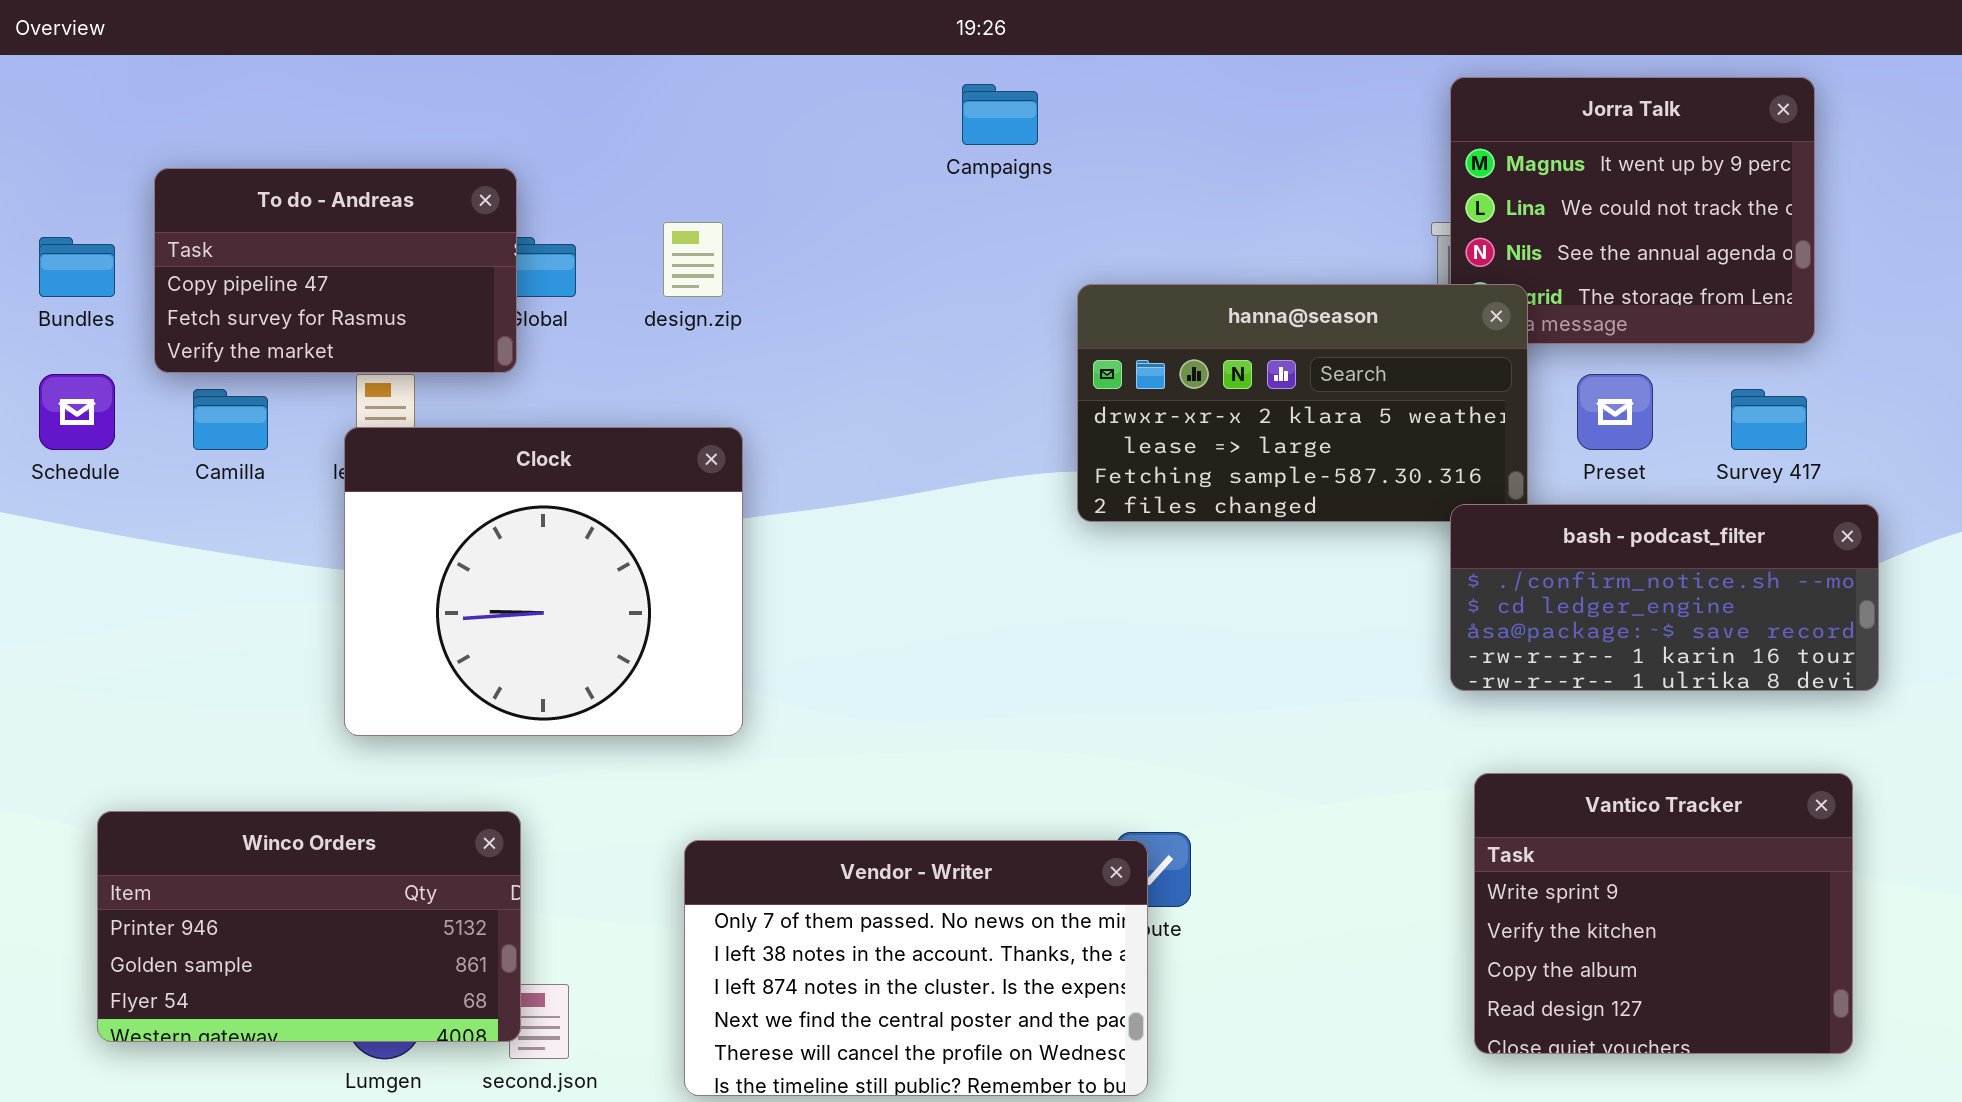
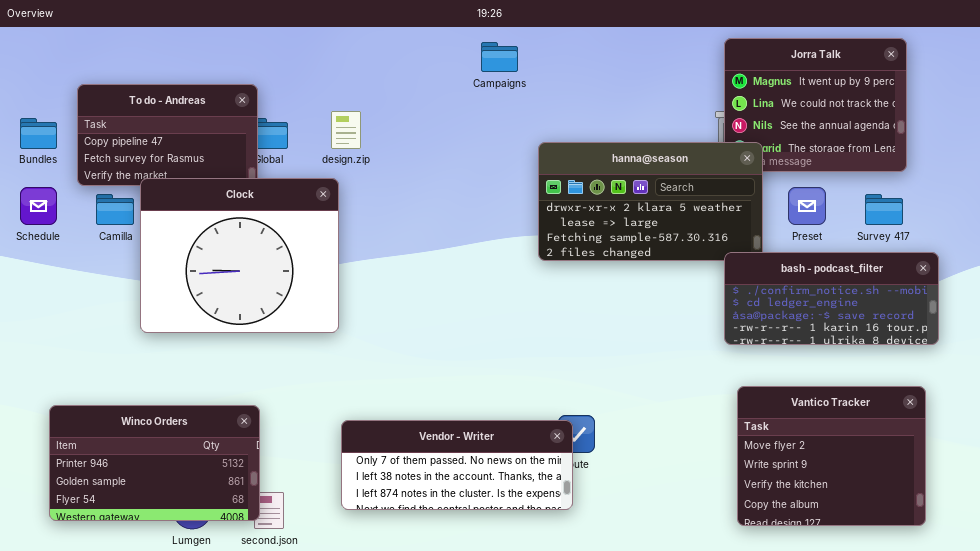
Clock: [344,427,743,736] -> [140,178,339,333], moved
Vantico Tracker: [1474,773,1853,1054] -> [737,386,926,526], scrolled up 1 row
Vendor - Writer: [684,840,1148,1096] -> [341,420,573,510], resized

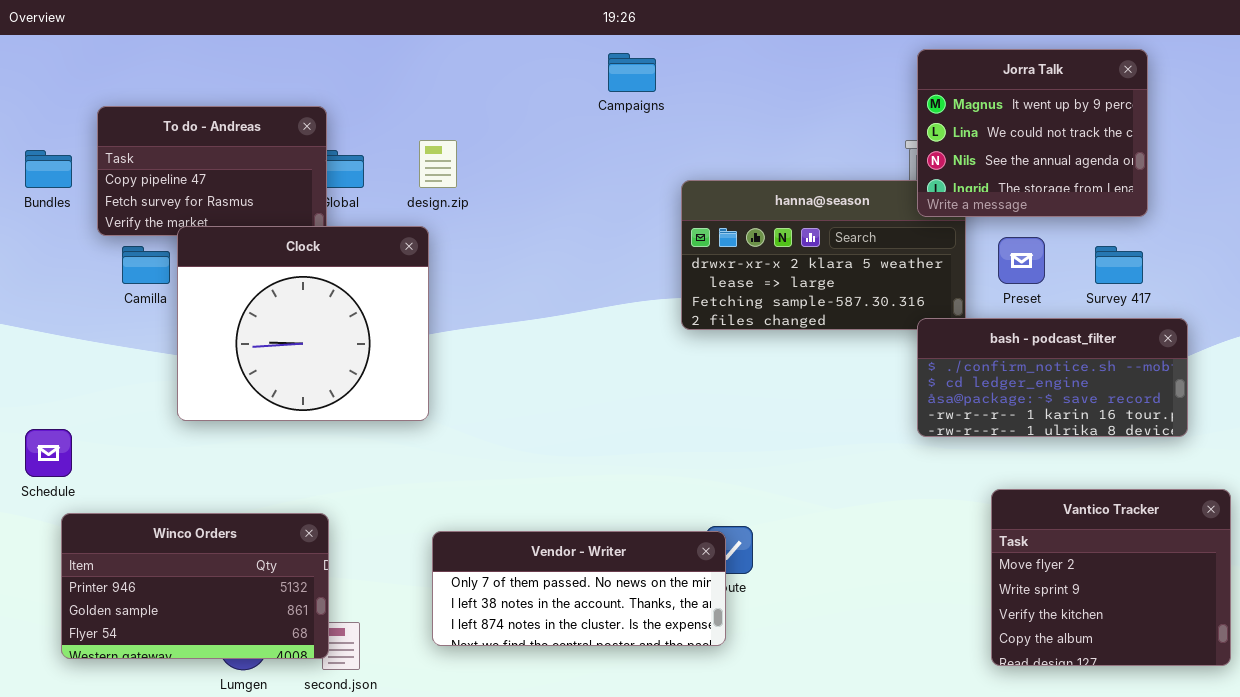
Jorra Talk: [724,38,907,172] -> [917,49,1148,217], raised
Schedule: [20,187,57,225] -> [25,429,72,477], moved
Vantico Tracker: [737,386,926,526] -> [991,489,1231,666], moved

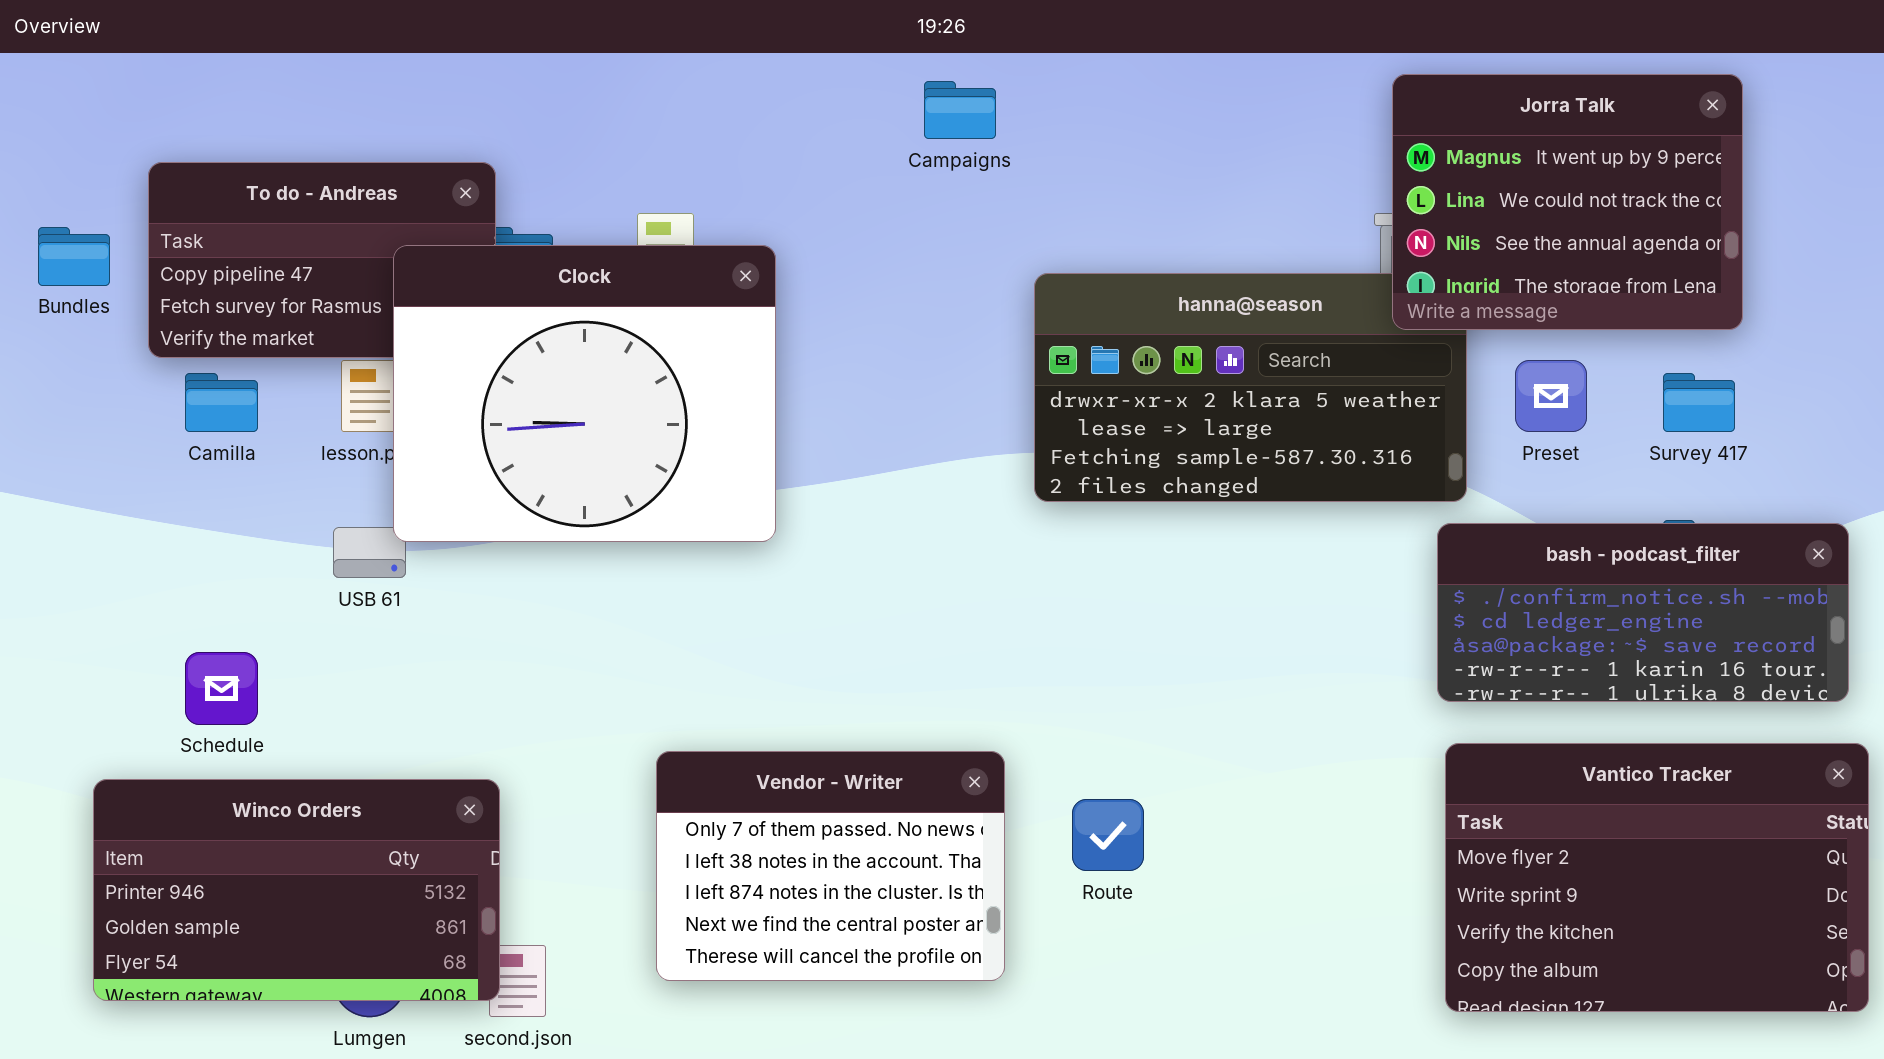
Clock: [177,226,429,421] -> [393,245,776,542], moved
bash - podcast_filter: [917,318,1188,437] -> [1437,523,1849,702], moved
Schedule: [25,429,72,477] -> [185,652,258,725], moved
Vantico Tracker: [991,489,1231,666] -> [1445,743,1869,1012], resized
Vendor - Writer: [432,531,726,646] -> [656,751,1005,981], resized

